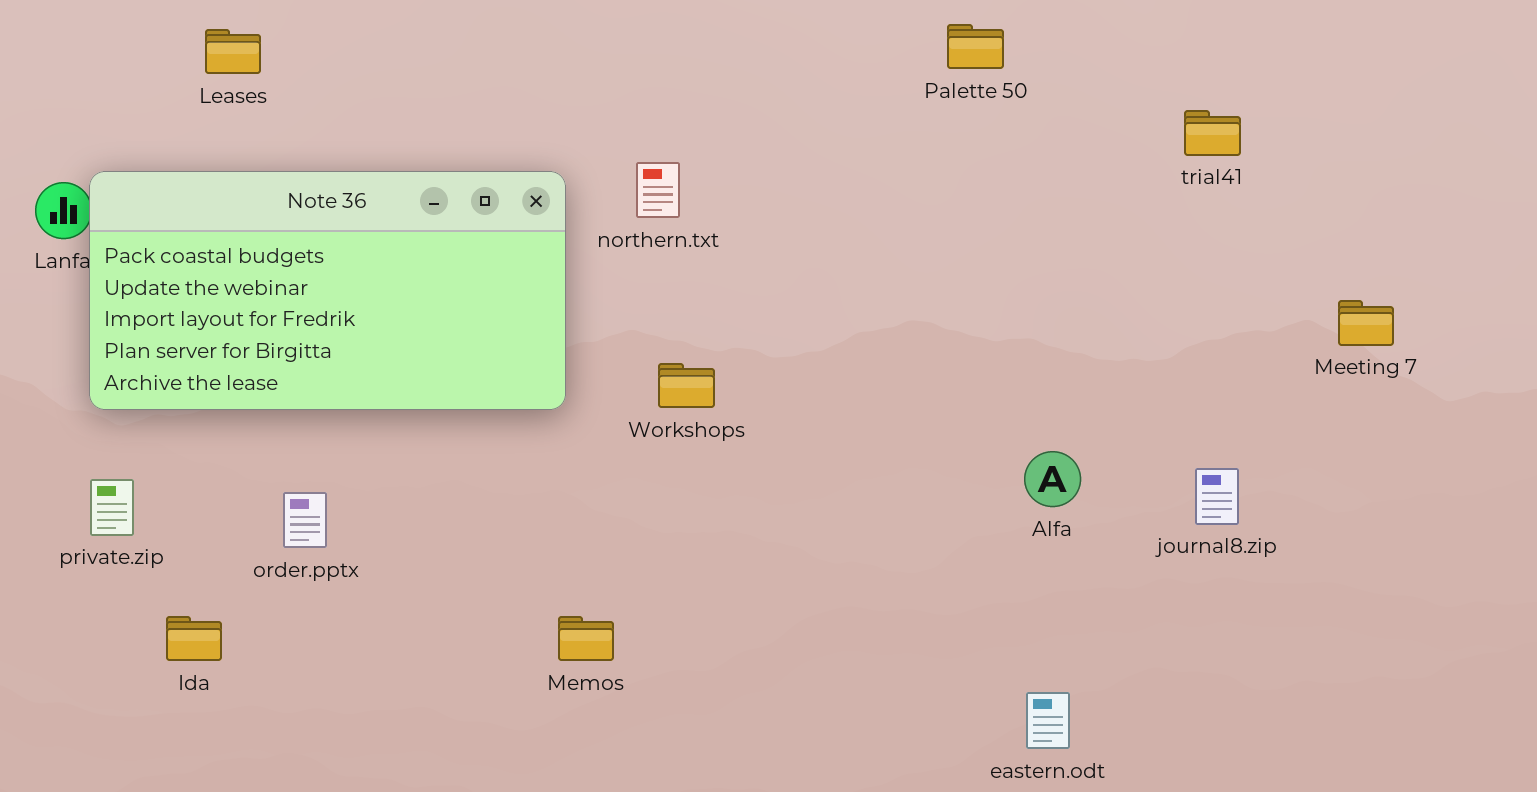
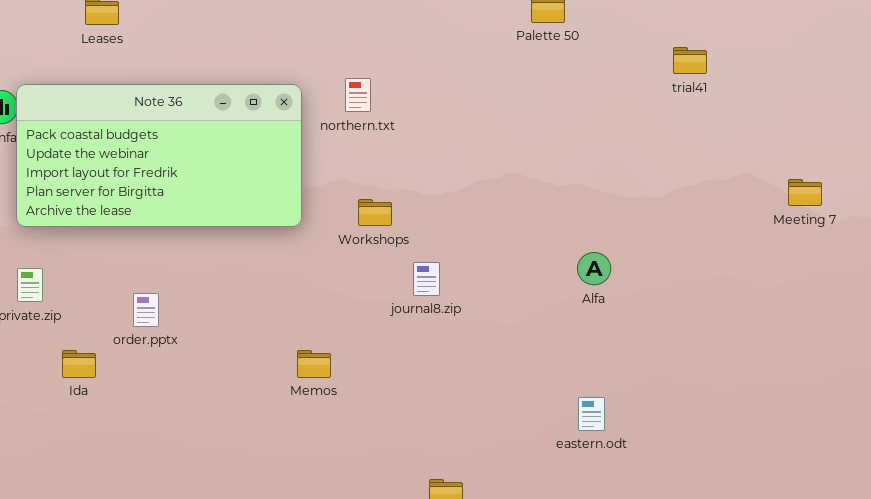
Meeting 7: [1338,300,1394,346] -> [788,179,822,206], moved
journal8.zip: [1195,468,1239,525] -> [413,262,440,296], moved
order.pptx: [283,492,327,548] -> [133,293,159,327], moved

